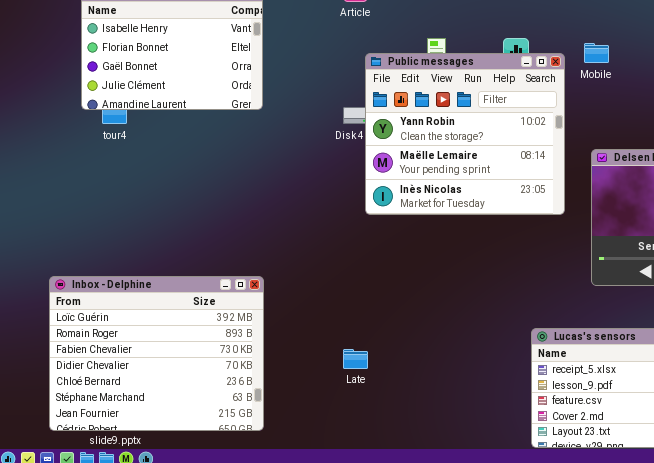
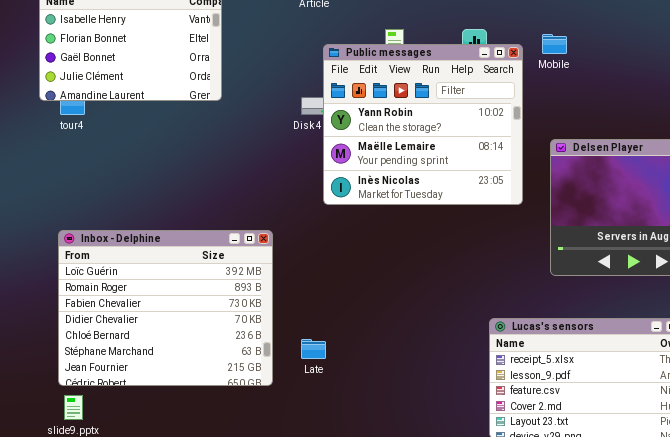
Inbox - Delphine: [49,276,264,431] -> [58,230,273,386], moved

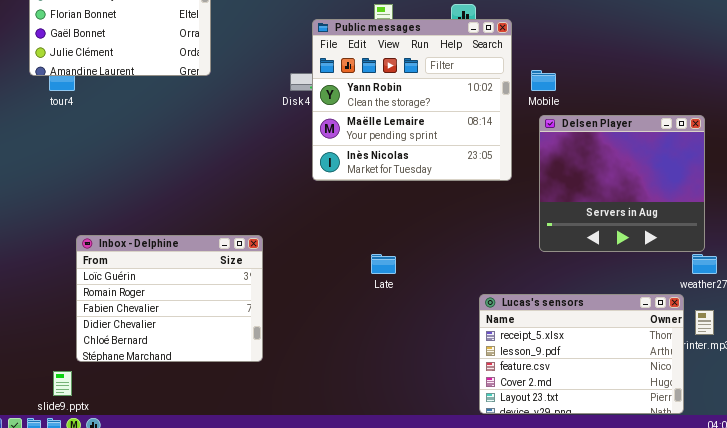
Mobile: [542,34,567,54] -> [531,70,556,91], moved
Inbox - Delphine: [58,230,273,386] -> [76,235,263,362], resized
Late: [301,339,326,359] -> [371,254,396,274], moved

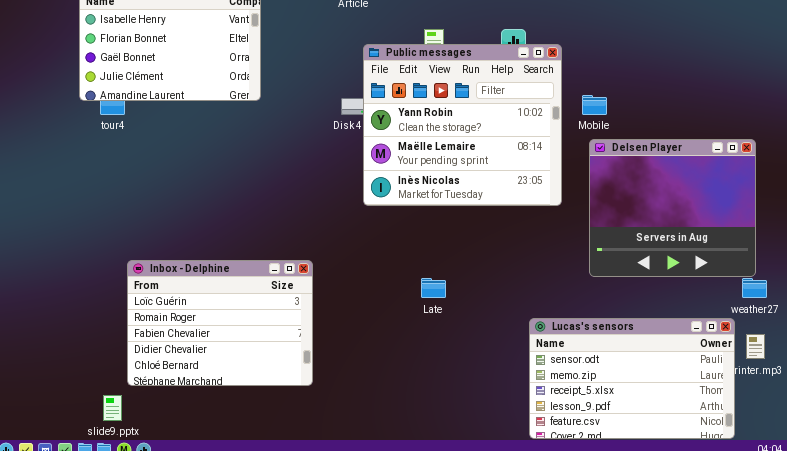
Lucas's sensors: [479,294,684,414] -> [529,318,735,439], scrolled up 2 rows

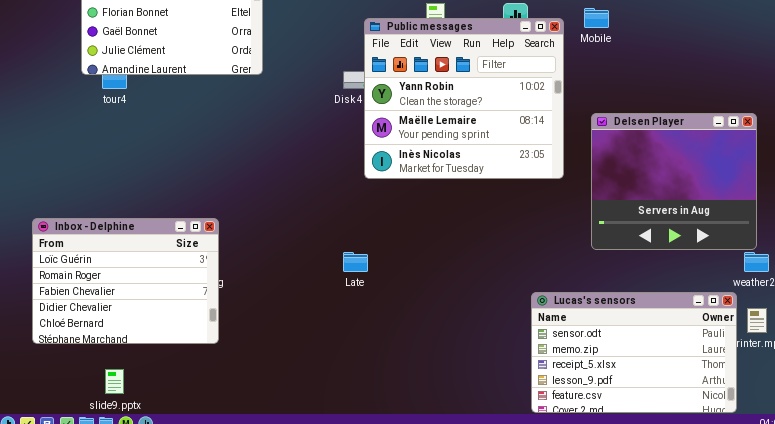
Mobile: [582,95,607,115] -> [584,8,609,28], moved
Inbox - Delphine: [127,260,313,386] -> [32,218,219,344], moved
Late: [421,278,446,298] -> [343,252,368,272], moved

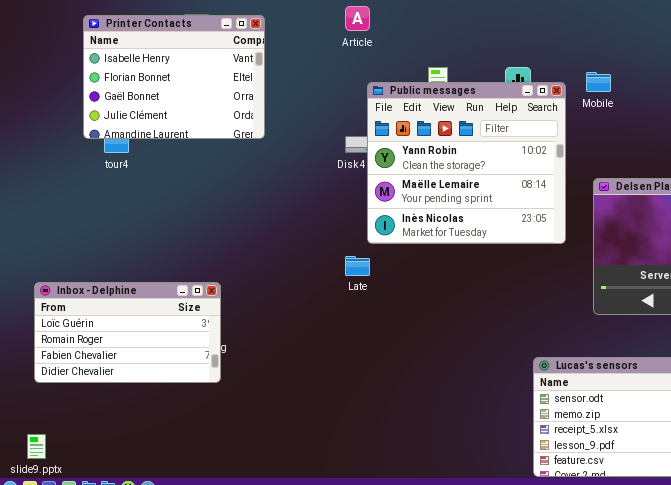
Inbox - Delphine: [32,218,219,344] -> [34,282,221,383], resized
Late: [343,252,368,272] -> [345,256,370,276], moved
slide9.pptx: [105,369,124,394] -> [27,434,46,459], moved

